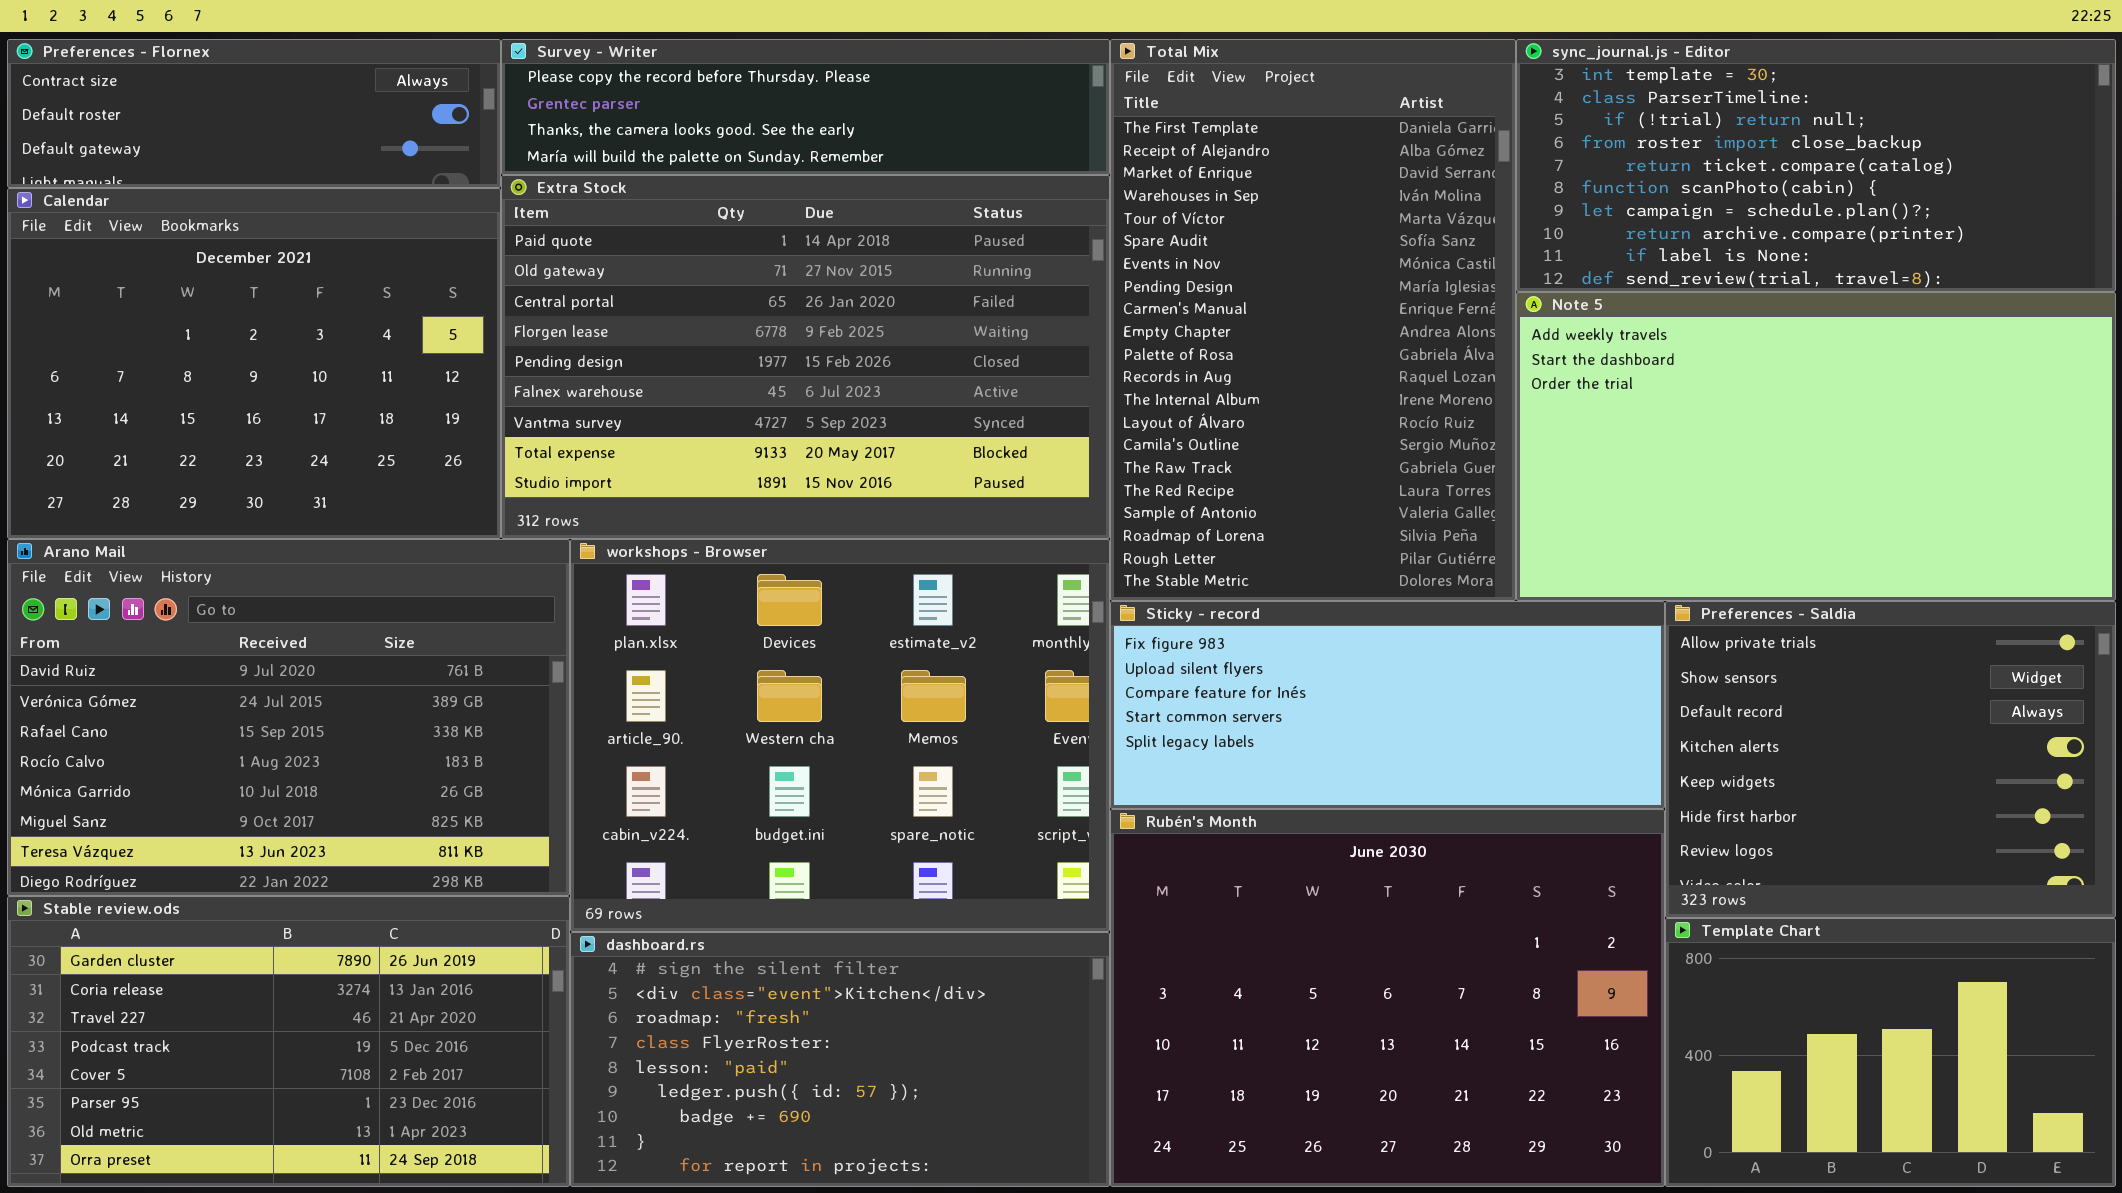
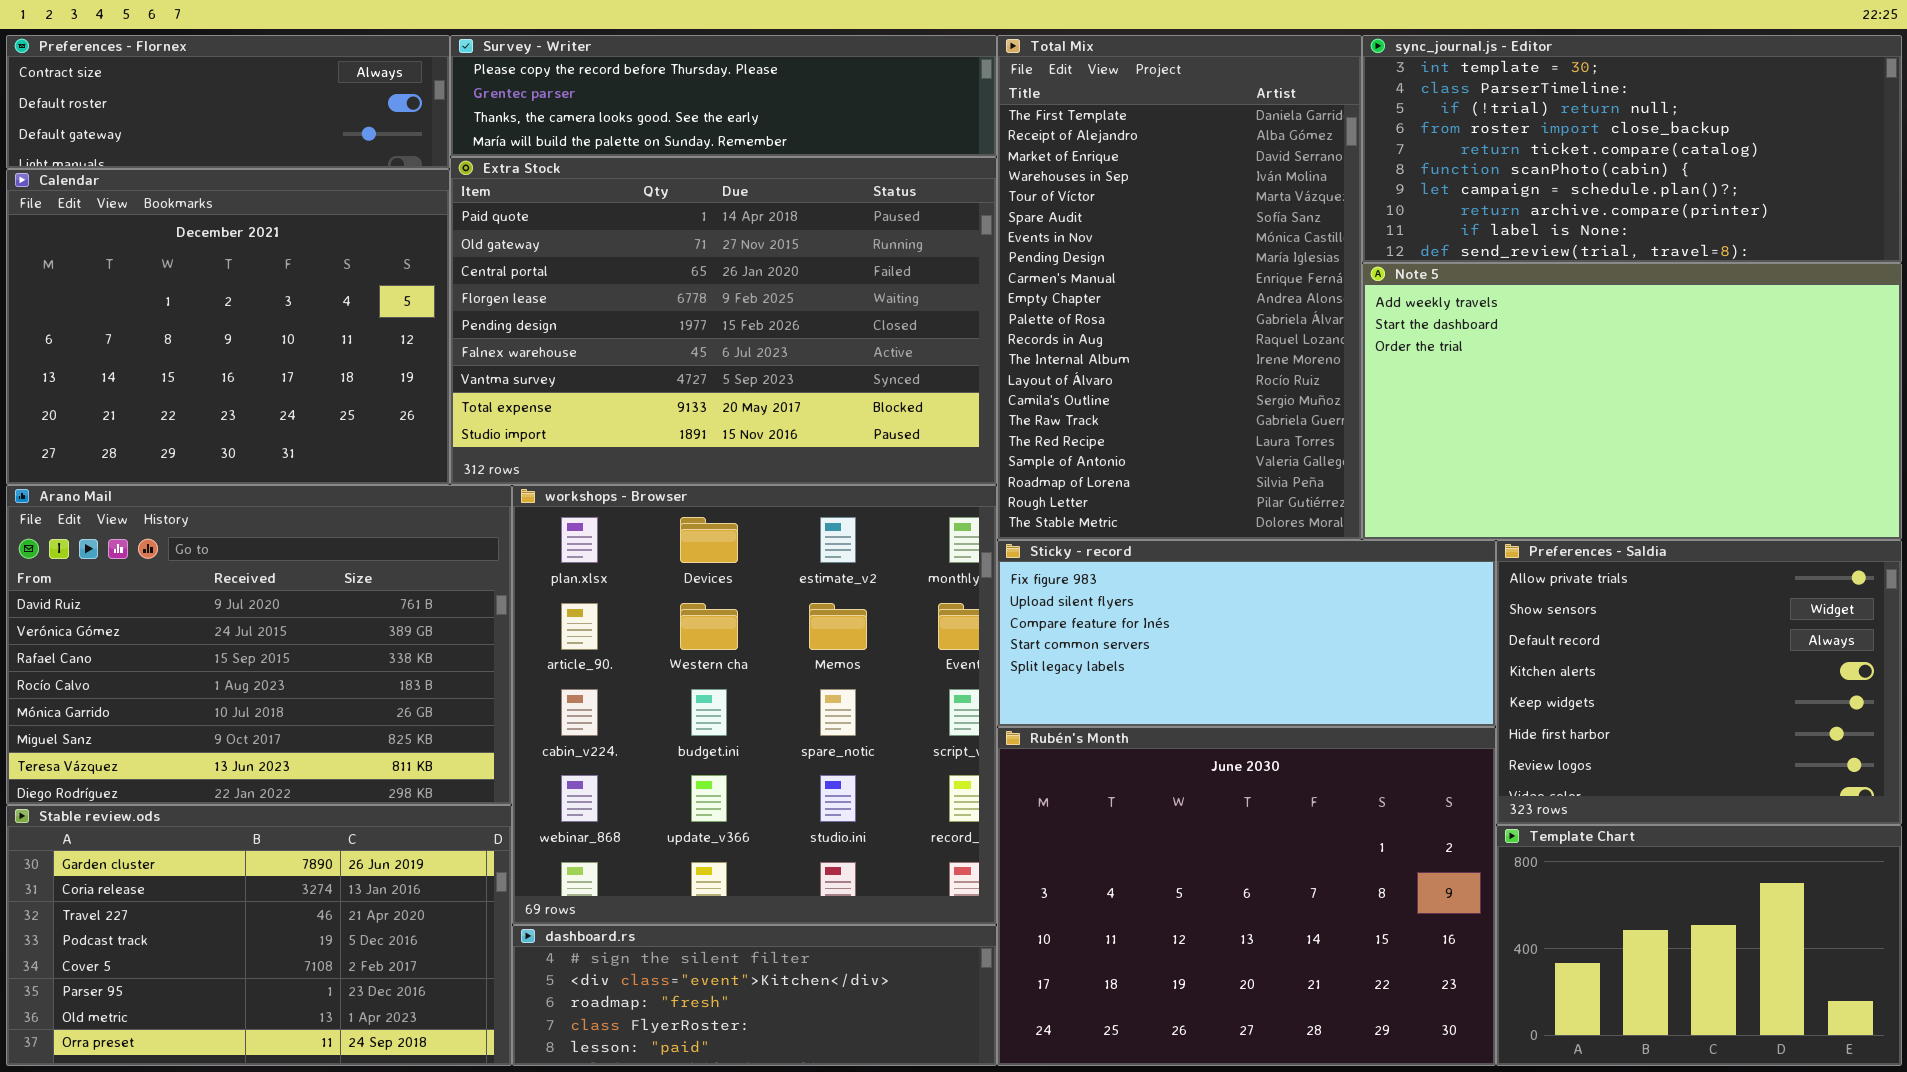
workshops - Browser: [570,539,1110,932] -> [512,485,997,925], resized
dashboard.rs: [570,932,1110,1187] -> [512,925,997,1066], resized

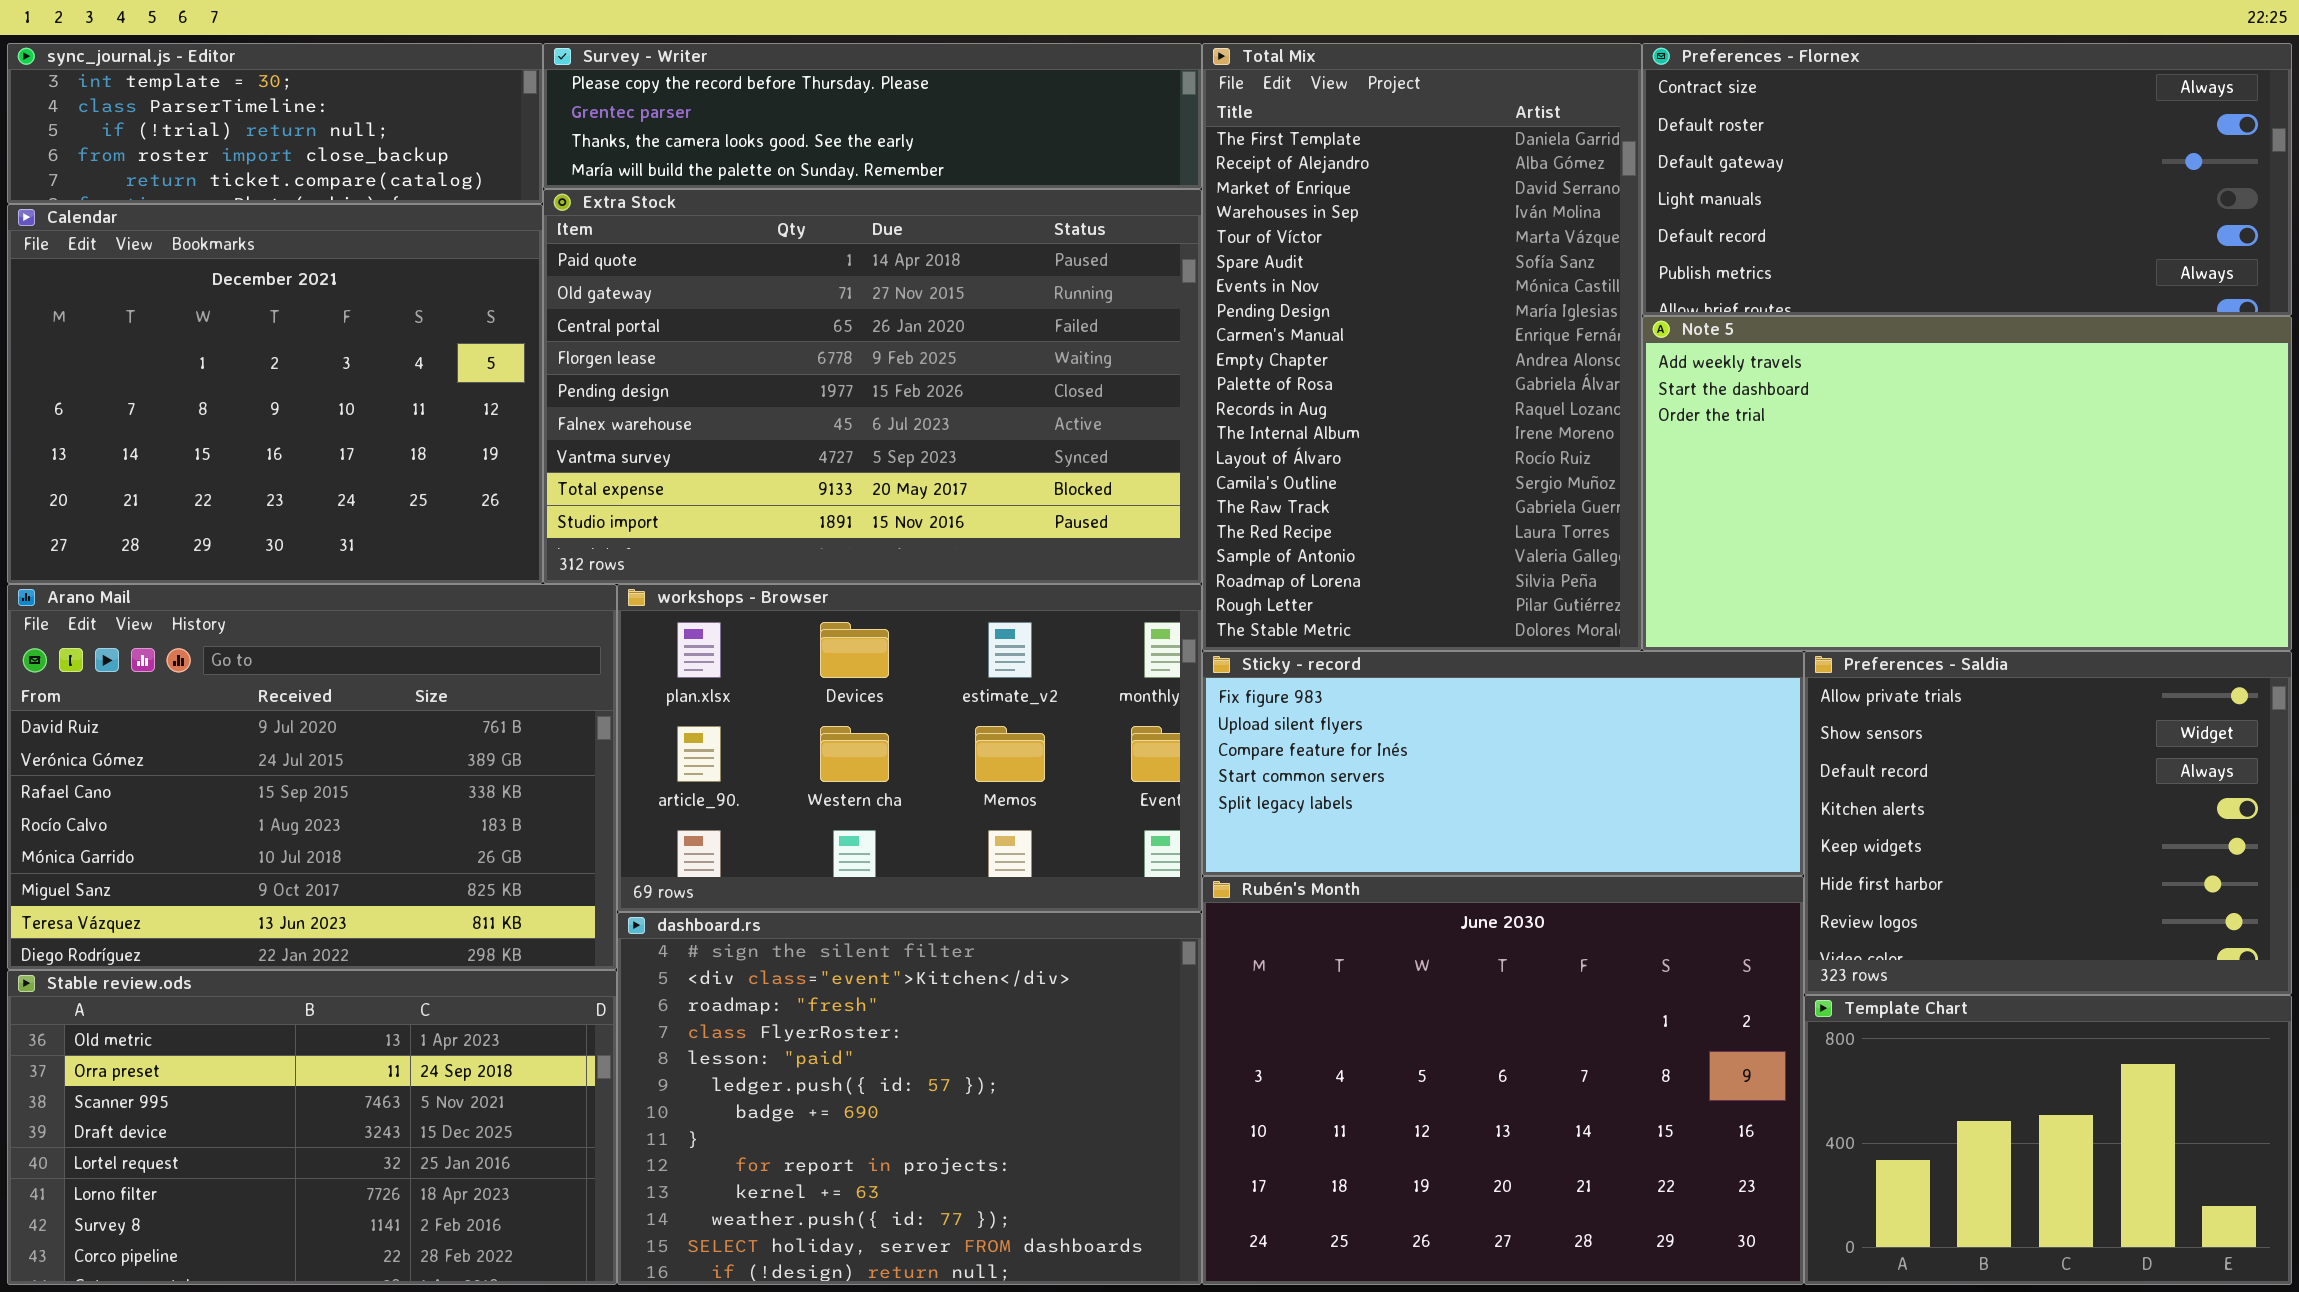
Preferences - Flornex: [6,35,450,169] -> [1642,43,2292,316], moved, resized
sync_journal.js - Editor: [1362,35,1902,263] -> [7,43,543,204], moved, resized
workshops - Browser: [512,485,997,925] -> [617,584,1202,912], resized
Stable review.ods: [6,805,512,1066] -> [7,970,617,1285], scrolled down 6 rows
dashboard.rs: [512,925,997,1066] -> [617,912,1202,1285], resized

